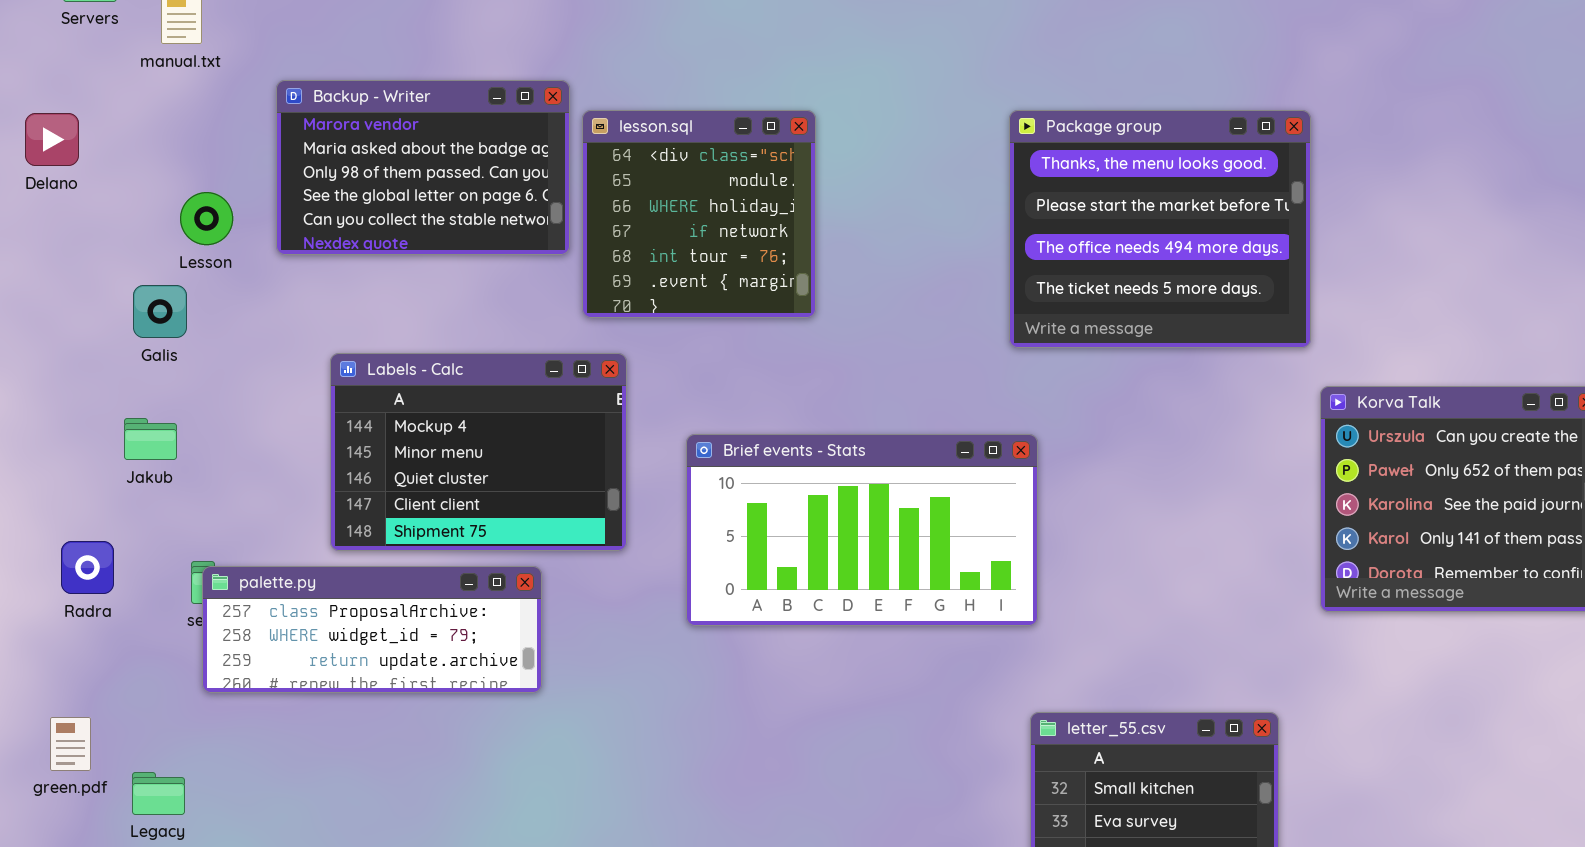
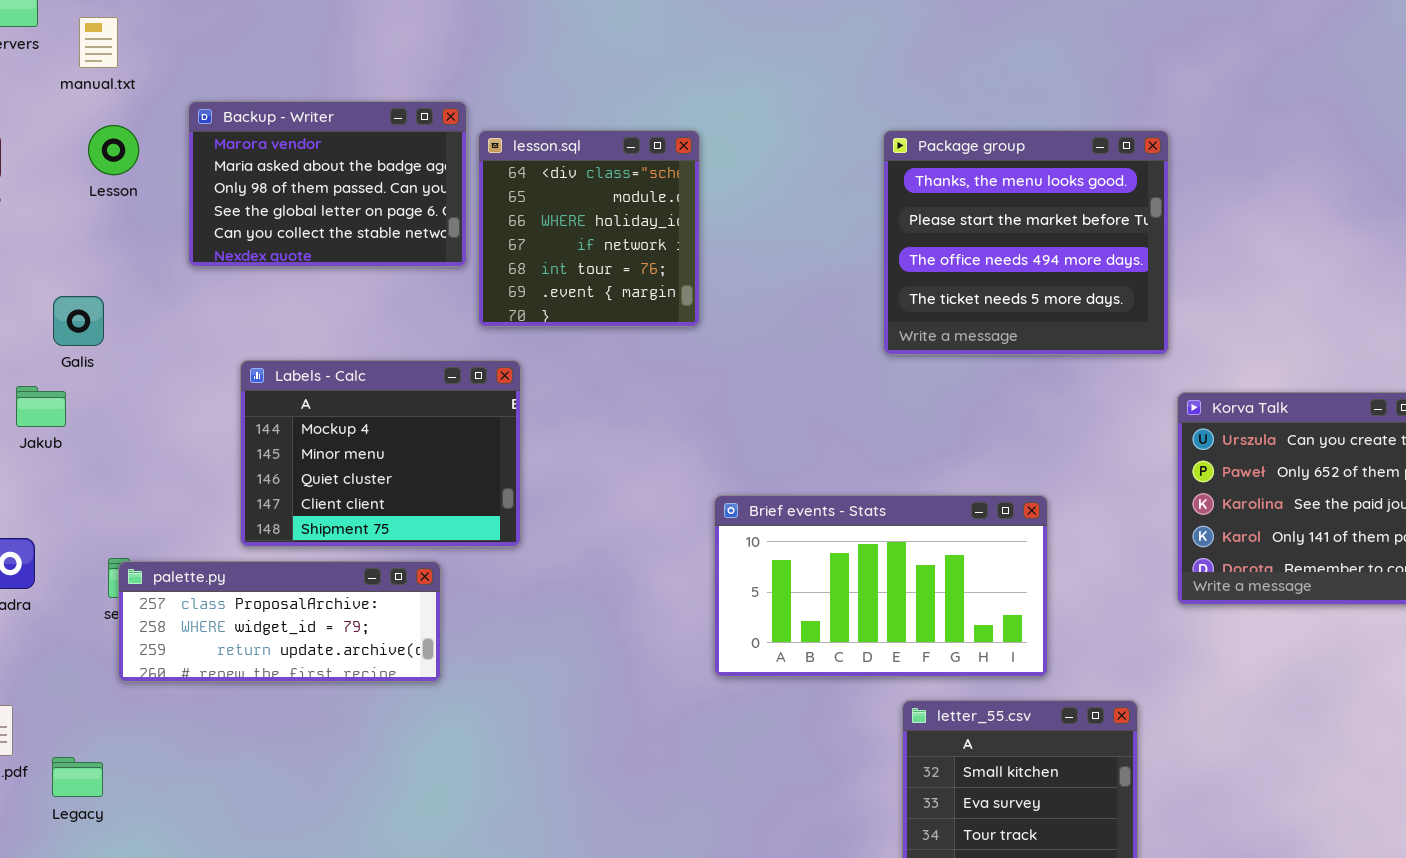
Lesson: [180,192,233,245] -> [88,125,139,175], moved
Jakub: [124,418,177,460] -> [16,386,66,427], moved
Brief events - Stats: [686,434,1038,626] -> [714,495,1048,677], moved

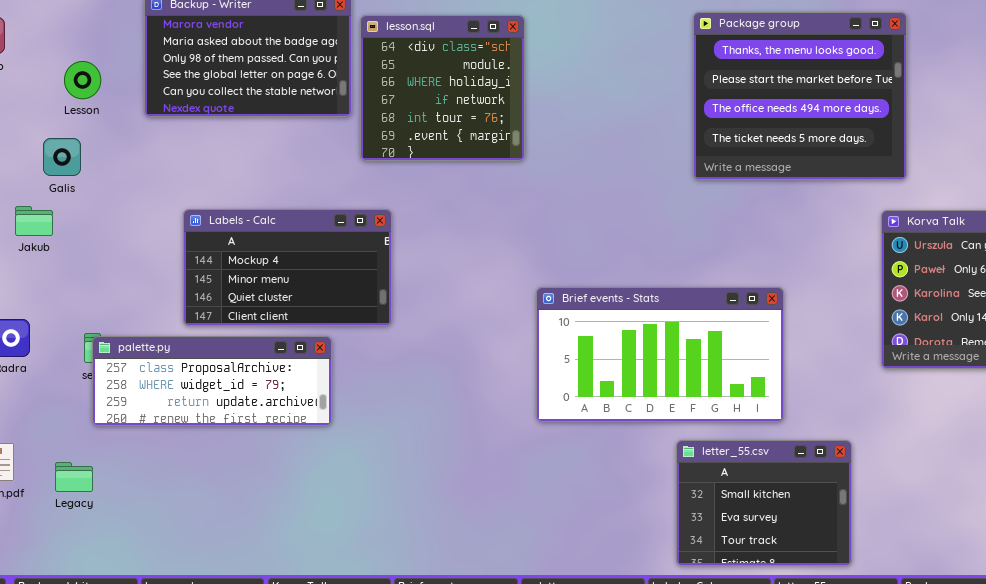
Lesson: [88,125,139,175] -> [64,61,101,99], moved
Package group: [883,130,1169,355] -> [693,12,907,180], moved
Labels - Calc: [240,360,521,547] -> [183,209,392,326], resized
Legacy: [52,757,103,797] -> [55,462,93,492], moved

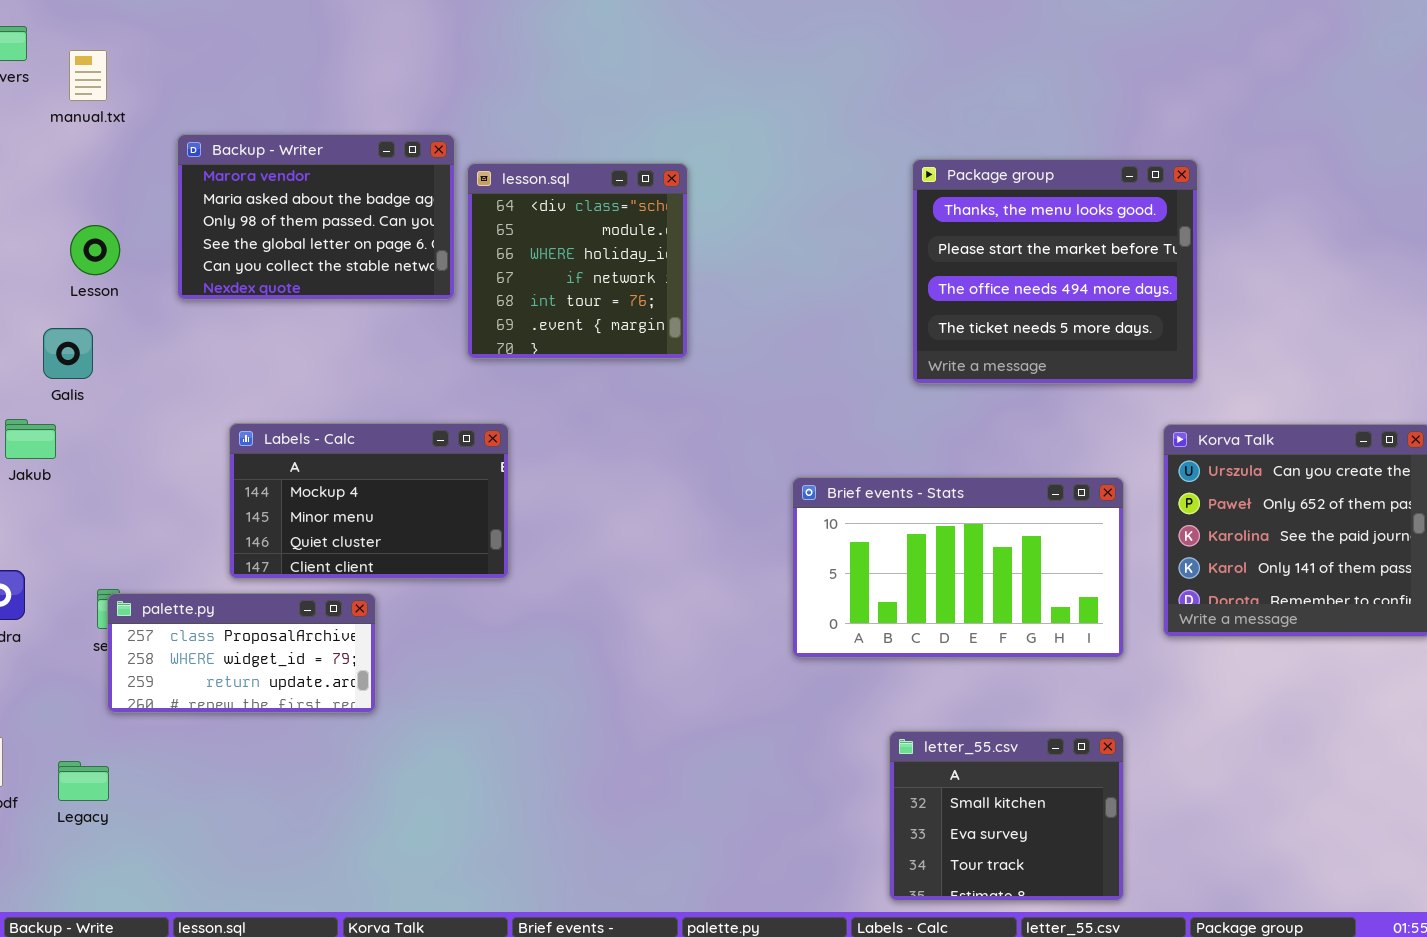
Brief events - Stats: [536,287,784,422] -> [792,477,1124,658], moved
palette.py: [92,336,332,426] -> [107,593,376,713], resized

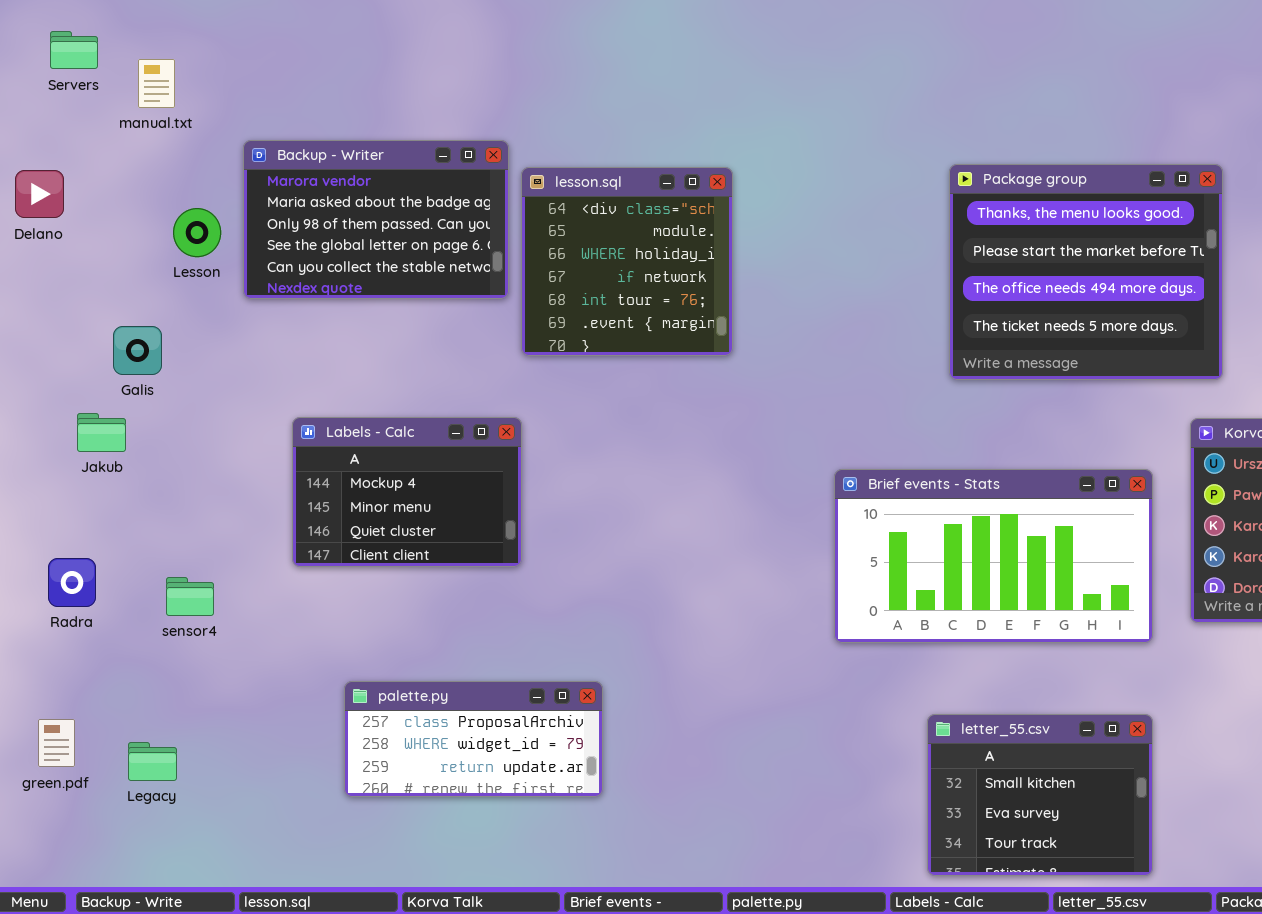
Lesson: [70,225,120,275] -> [173,208,221,257], moved
Labels - Calc: [229,423,509,579] -> [292,417,522,567], resized
palette.py: [107,593,376,713] -> [344,681,603,797], moved

